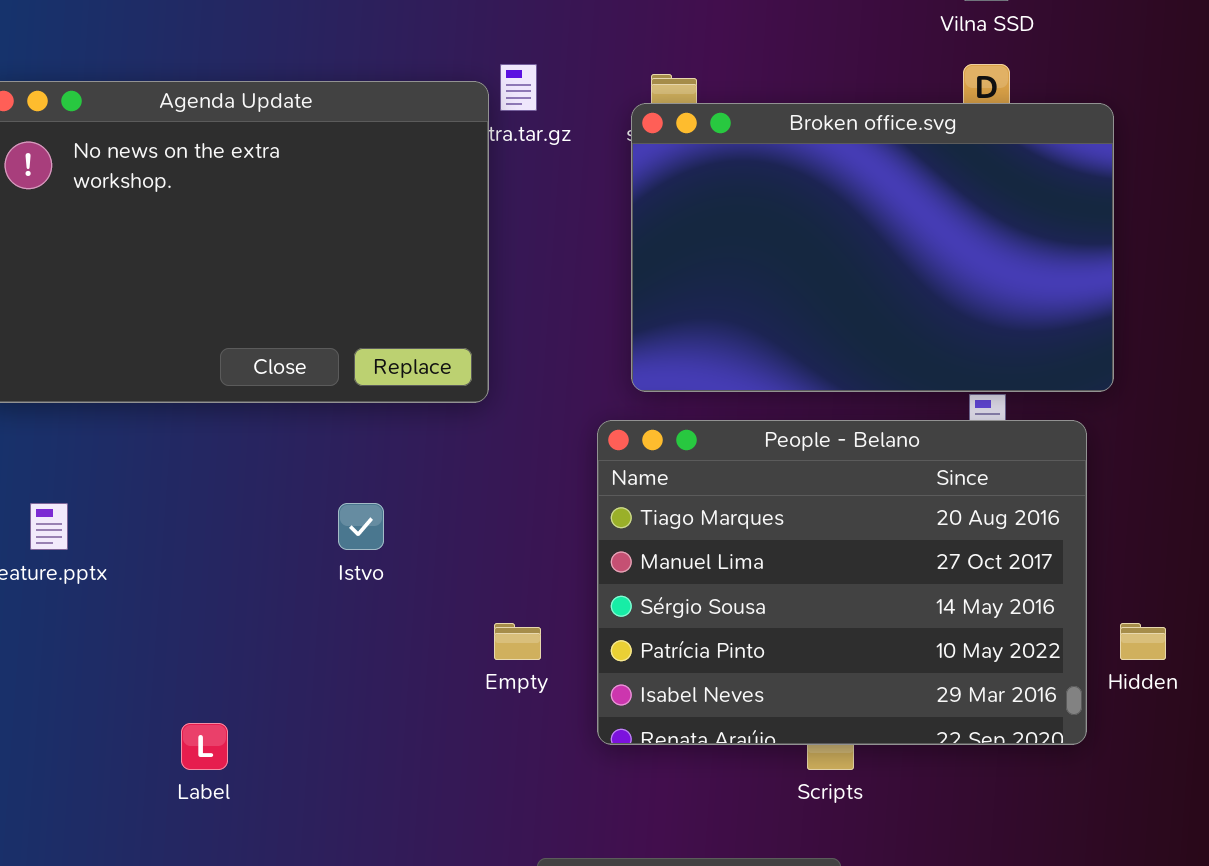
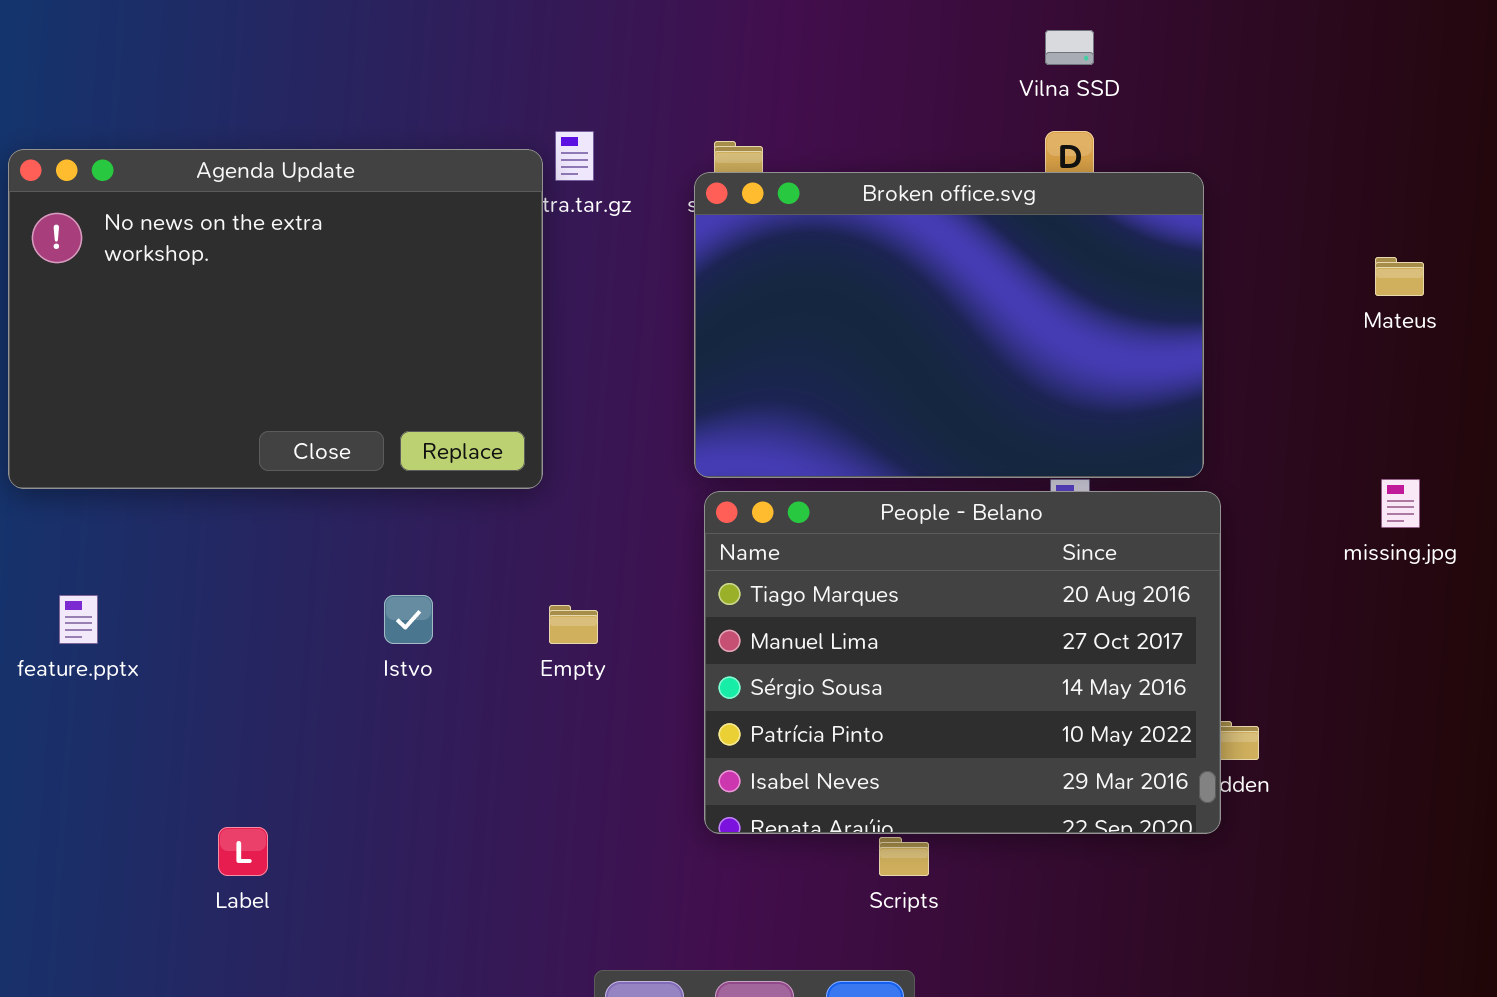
People - Belano: [597,420,1087,745] -> [704,491,1221,834], moved
Empty: [494,623,541,660] -> [549,605,598,644], moved

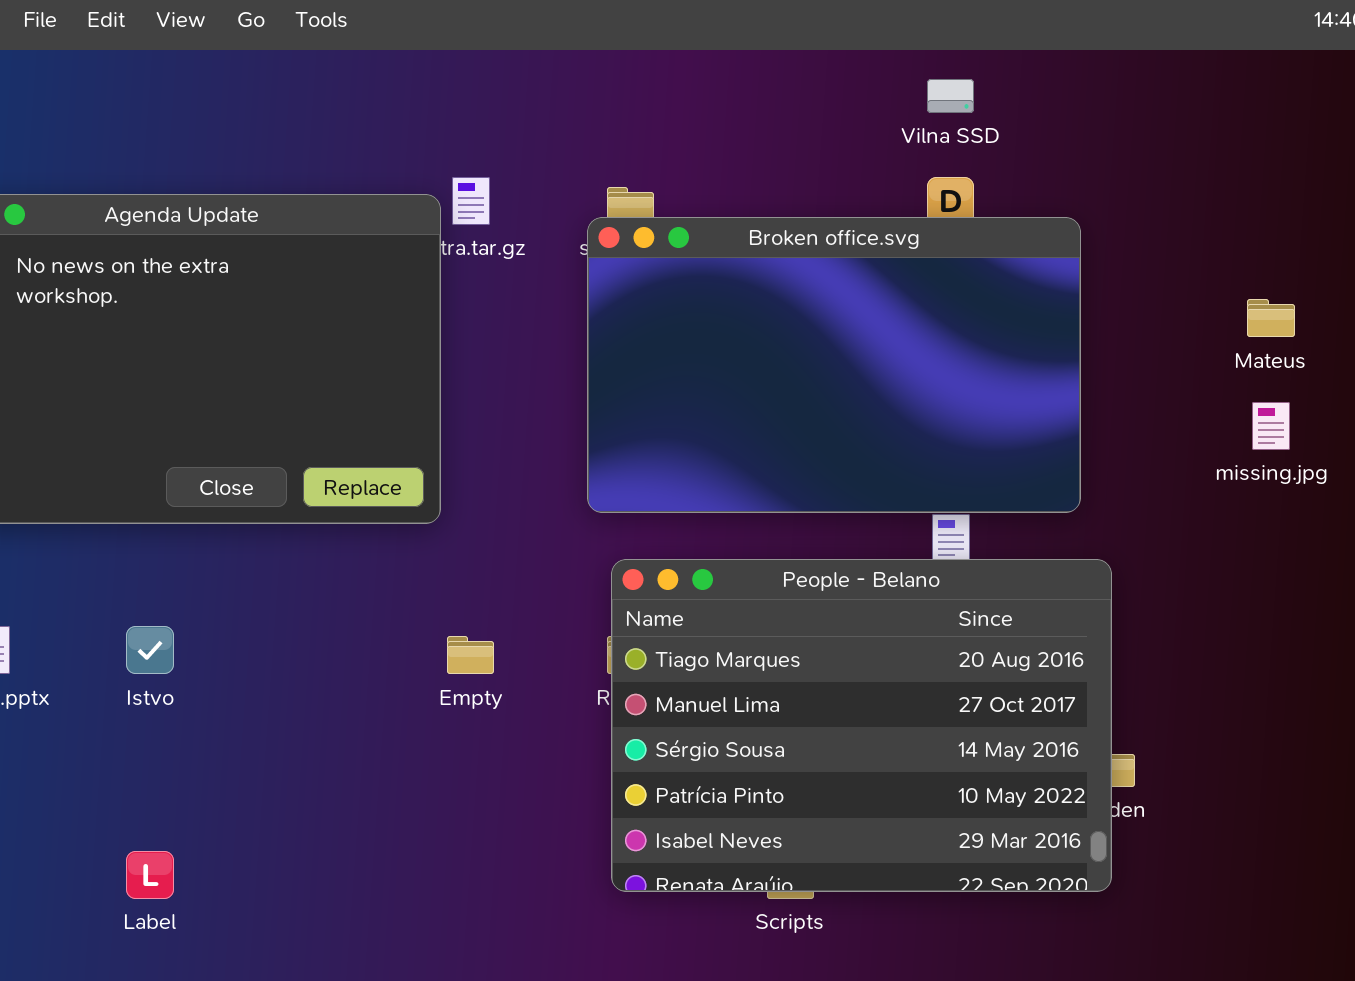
missing.jpg: [1381,479,1420,528] -> [1252,402,1290,450], moved
People - Belano: [704,491,1221,834] -> [611,559,1112,892], moved
Istvo: [384,595,433,644] -> [126,626,174,674], moved

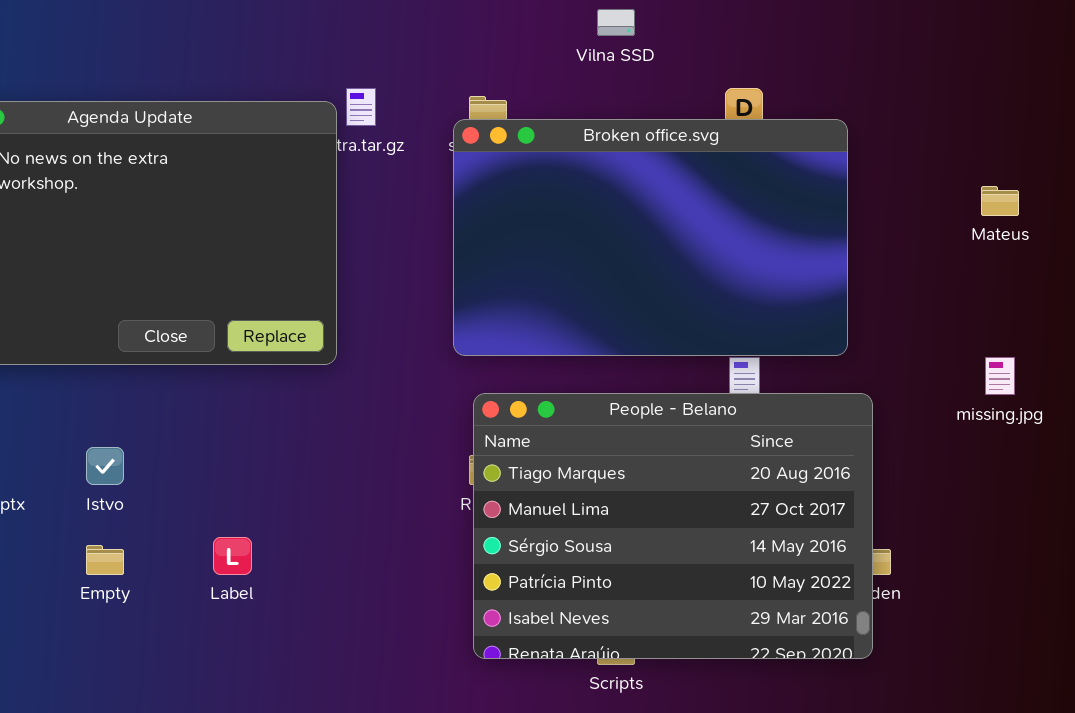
Vilna SSD: [927,79,974,113] -> [597,9,635,36], moved
missing.jpg: [1252,402,1290,450] -> [985,357,1015,395], moved
Empty: [447,636,494,674] -> [86,545,124,575], moved
Label: [126,851,174,899] -> [213,537,252,575], moved

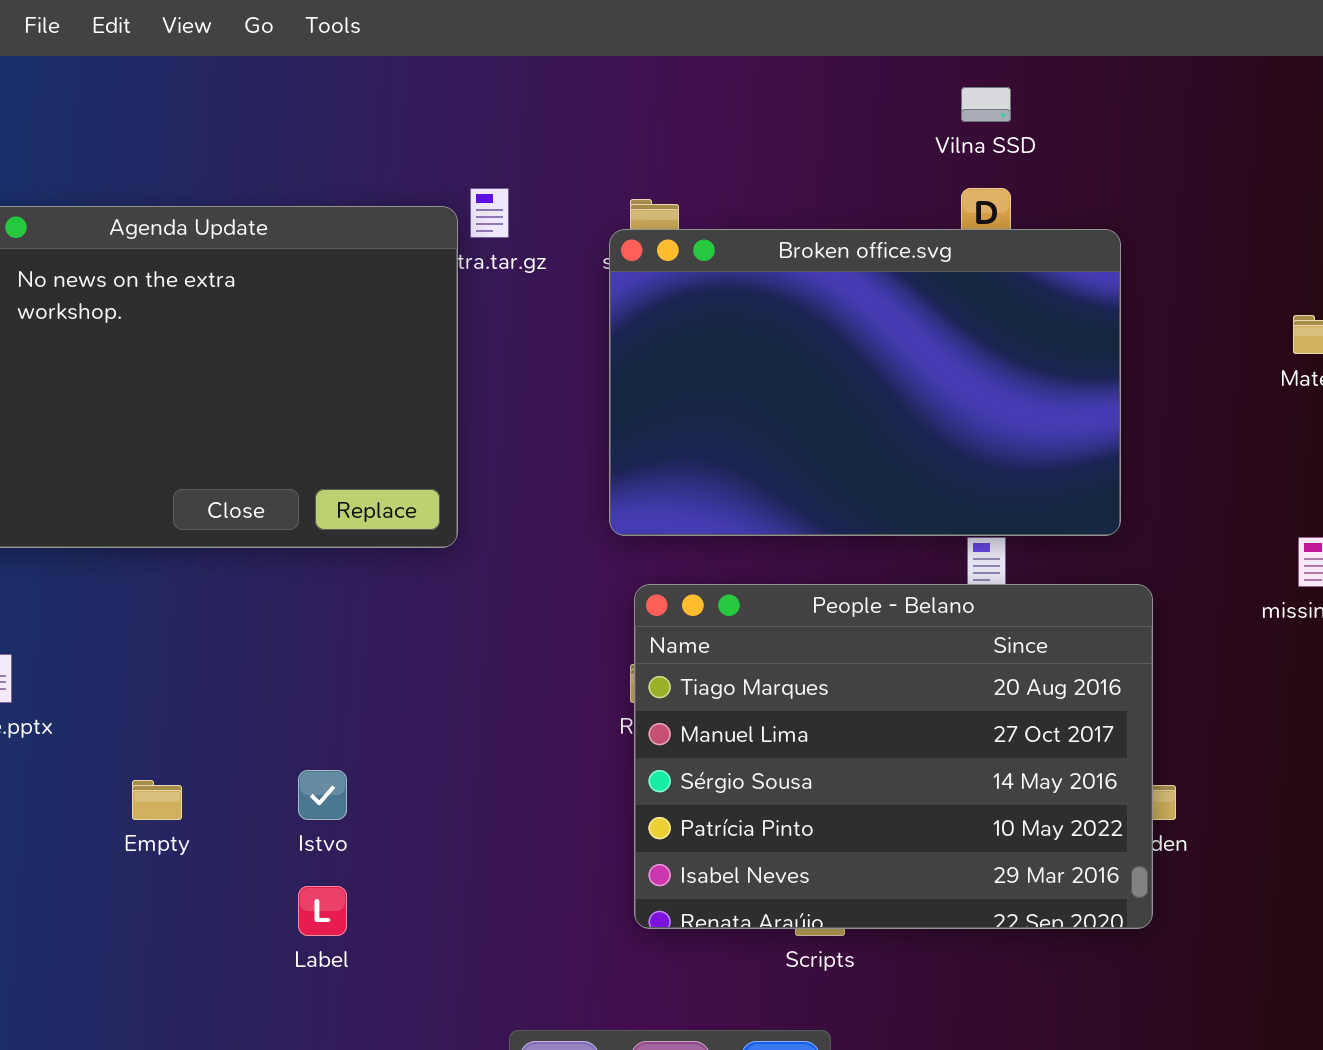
Vilna SSD: [597,9,635,36] -> [961,87,1011,122], moved
Istvo: [86,447,124,485] -> [298,770,347,820], moved
Label: [213,537,252,575] -> [298,886,347,936], moved

